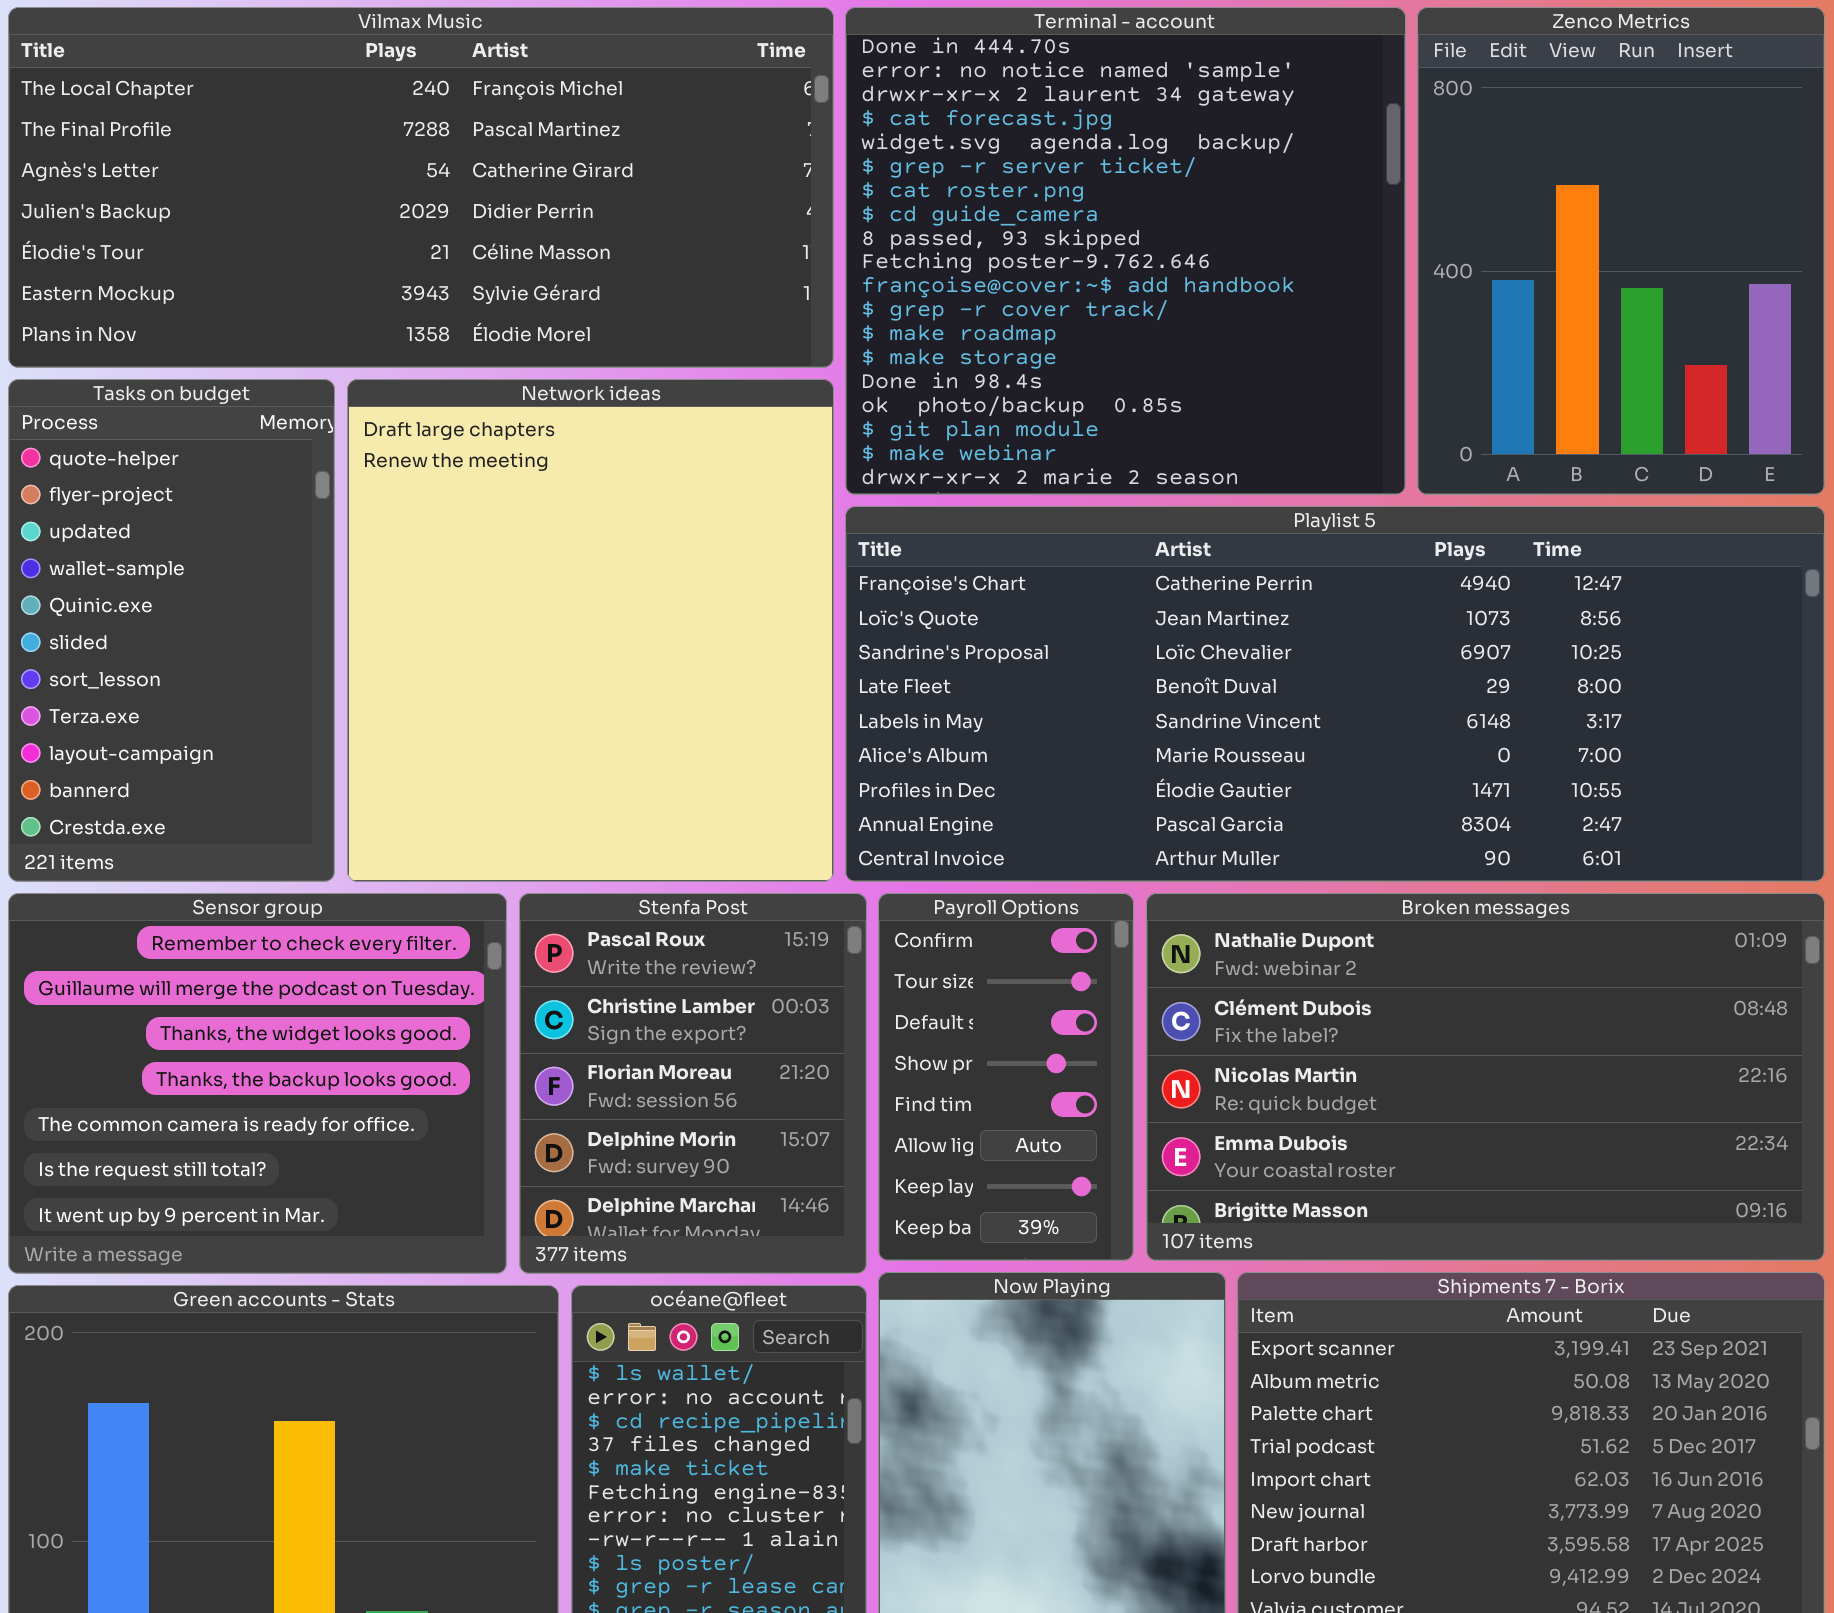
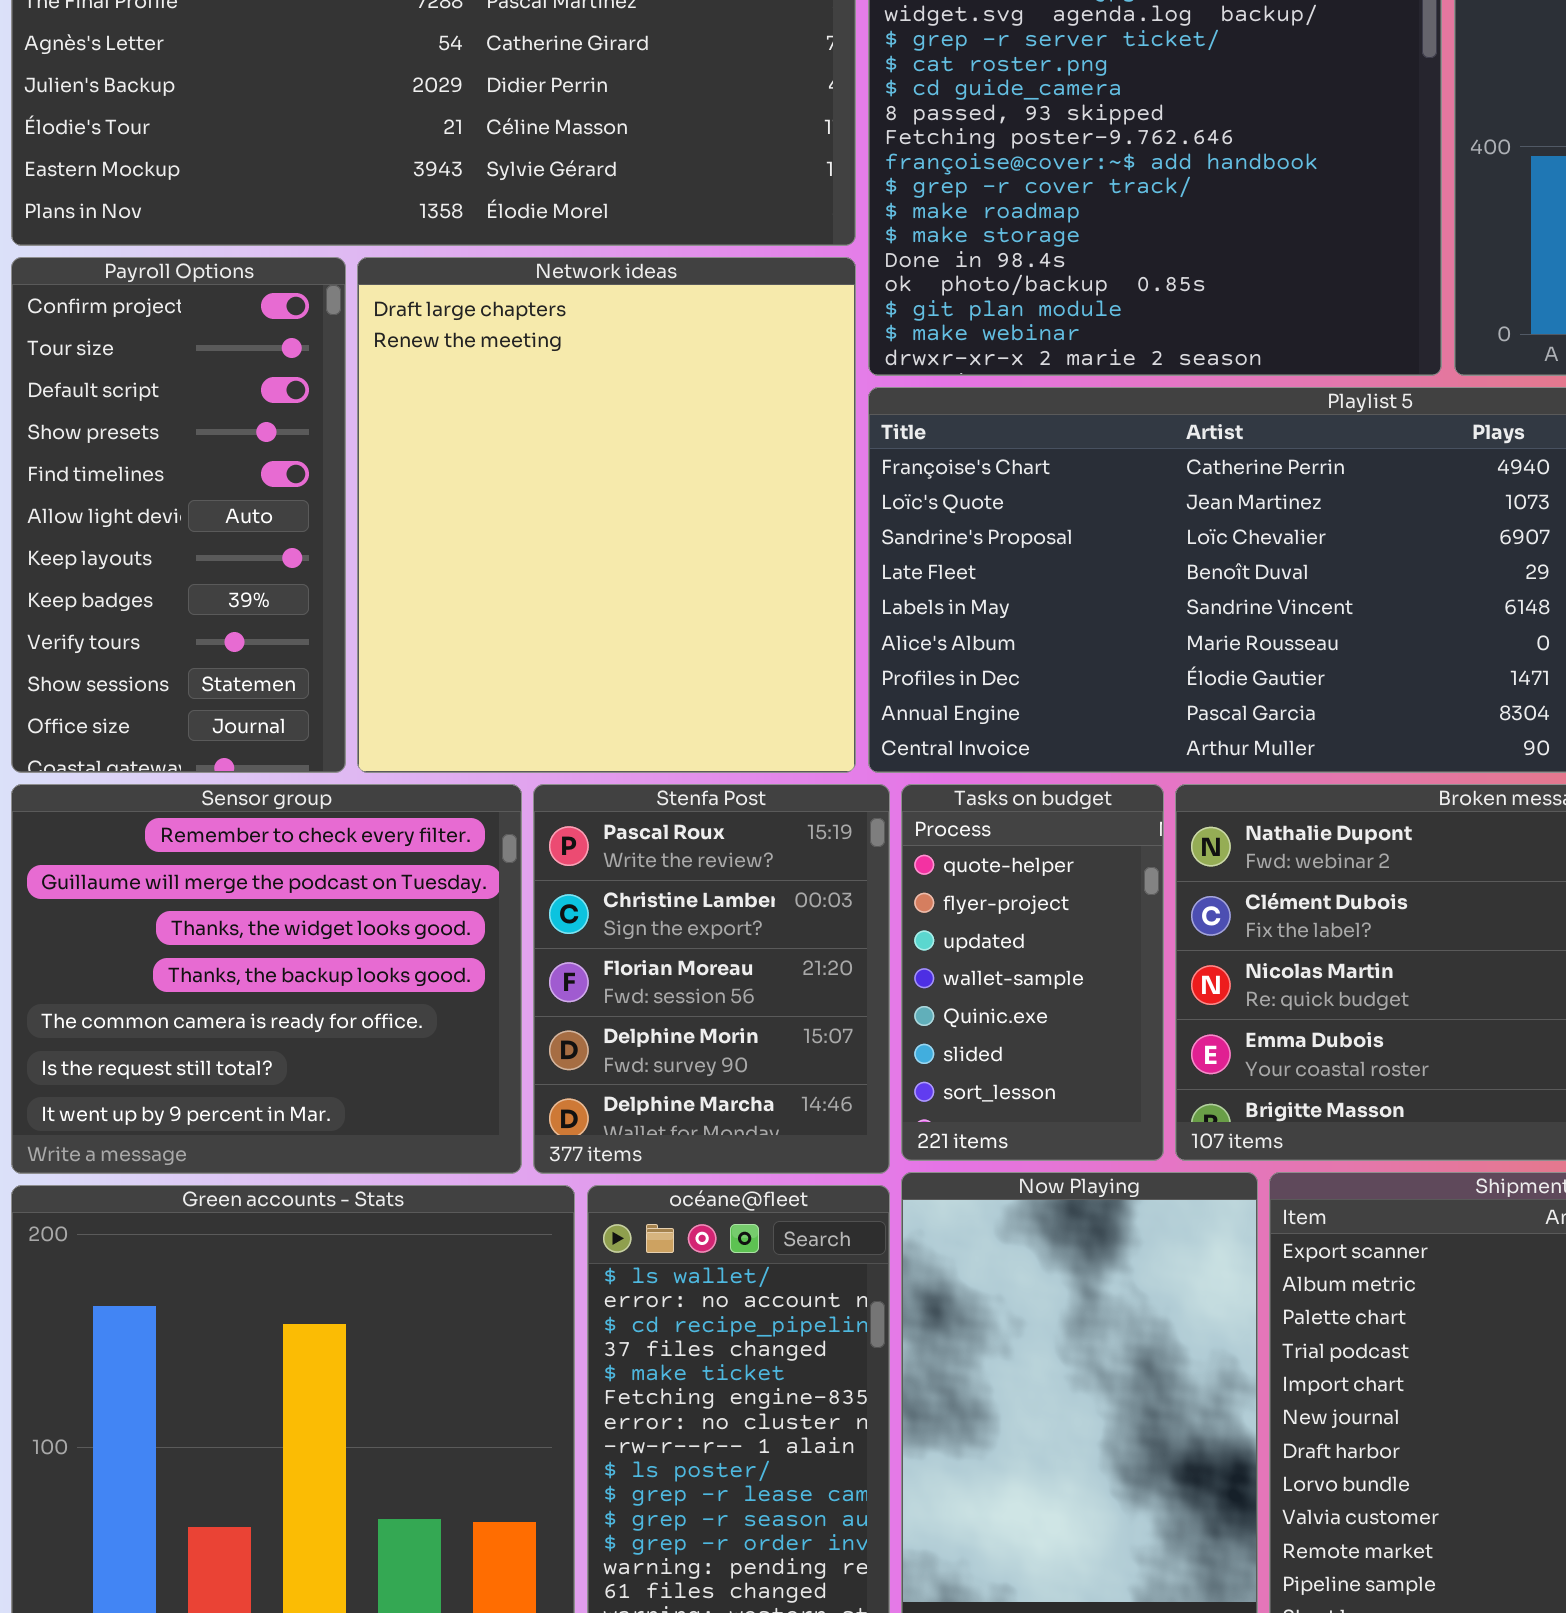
Tasks on budget: [8,379,335,882] -> [901,784,1164,1161], moved, resized
Payroll Options: [878,893,1134,1261] -> [11,257,346,773], moved, resized

